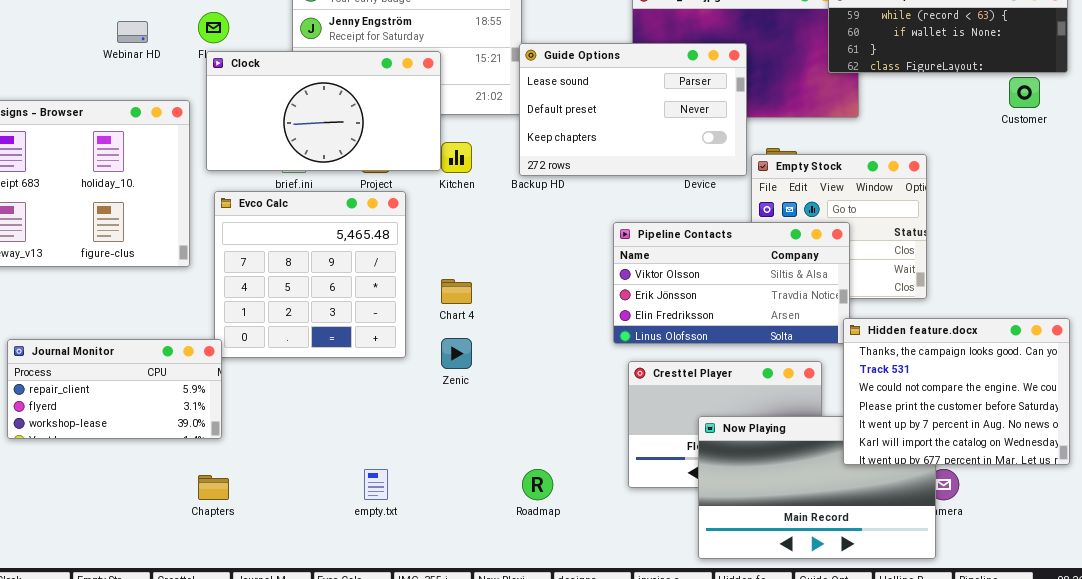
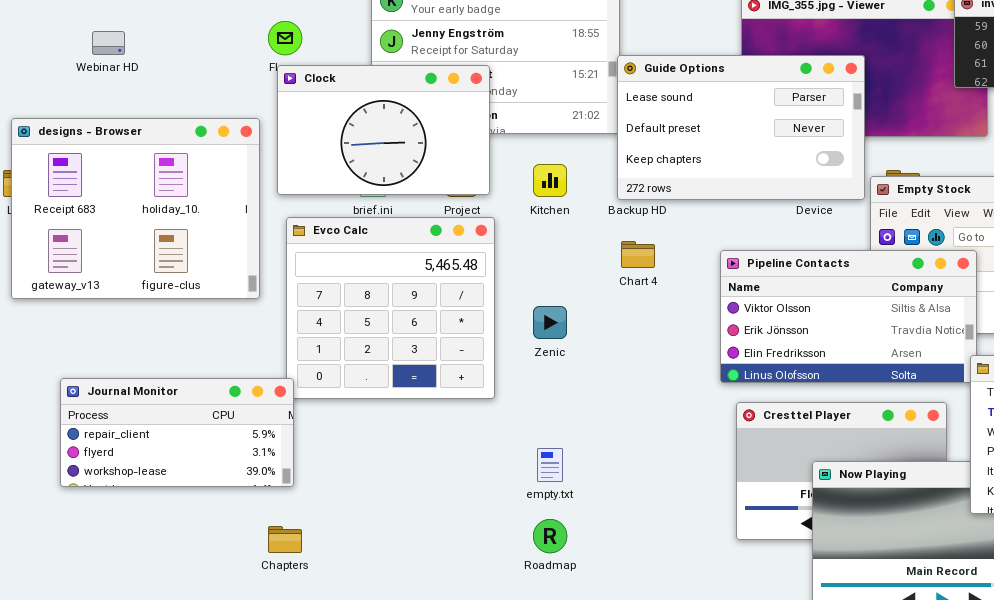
Webinar HD: [117,21,148,43] -> [92,31,125,55], moved
Clock: [206,51,441,171] -> [277,65,490,195], resized
Chart 4: [441,279,472,304] -> [621,241,655,268], moved
Zenic: [441,338,472,369] -> [533,306,567,339], moved
empty.txt: [364,469,388,500] -> [537,448,563,482], moved
Roadmap: [522,469,553,500] -> [533,519,567,553], moved

